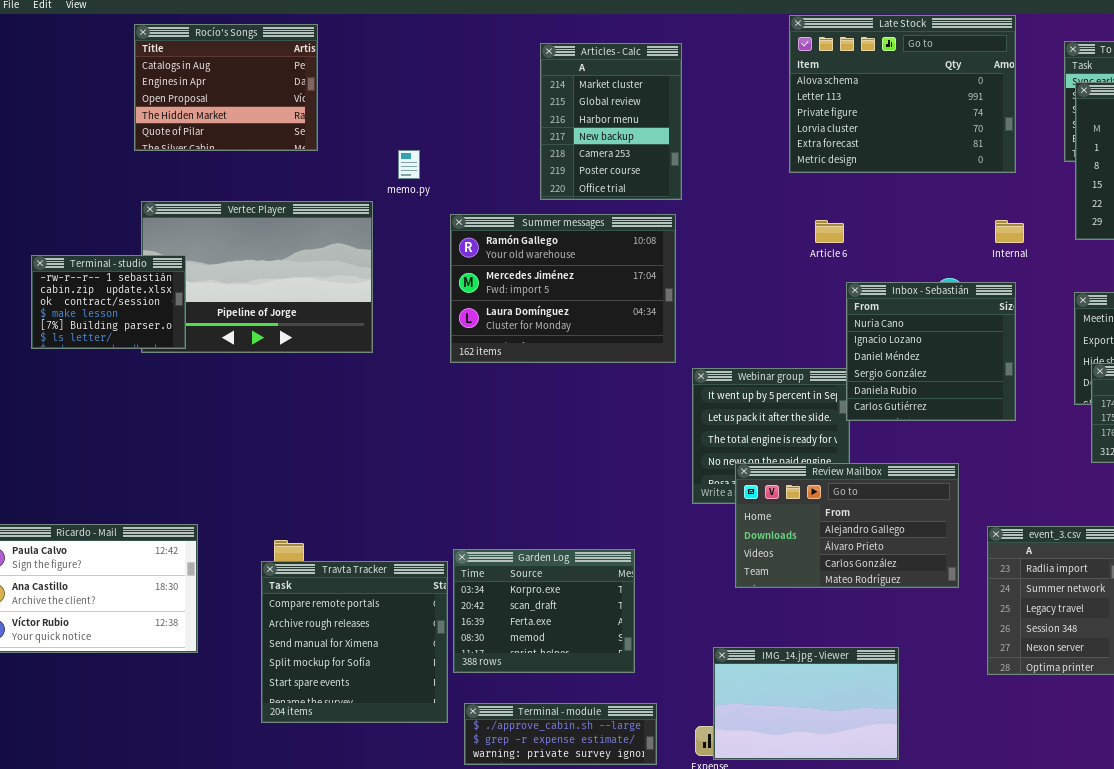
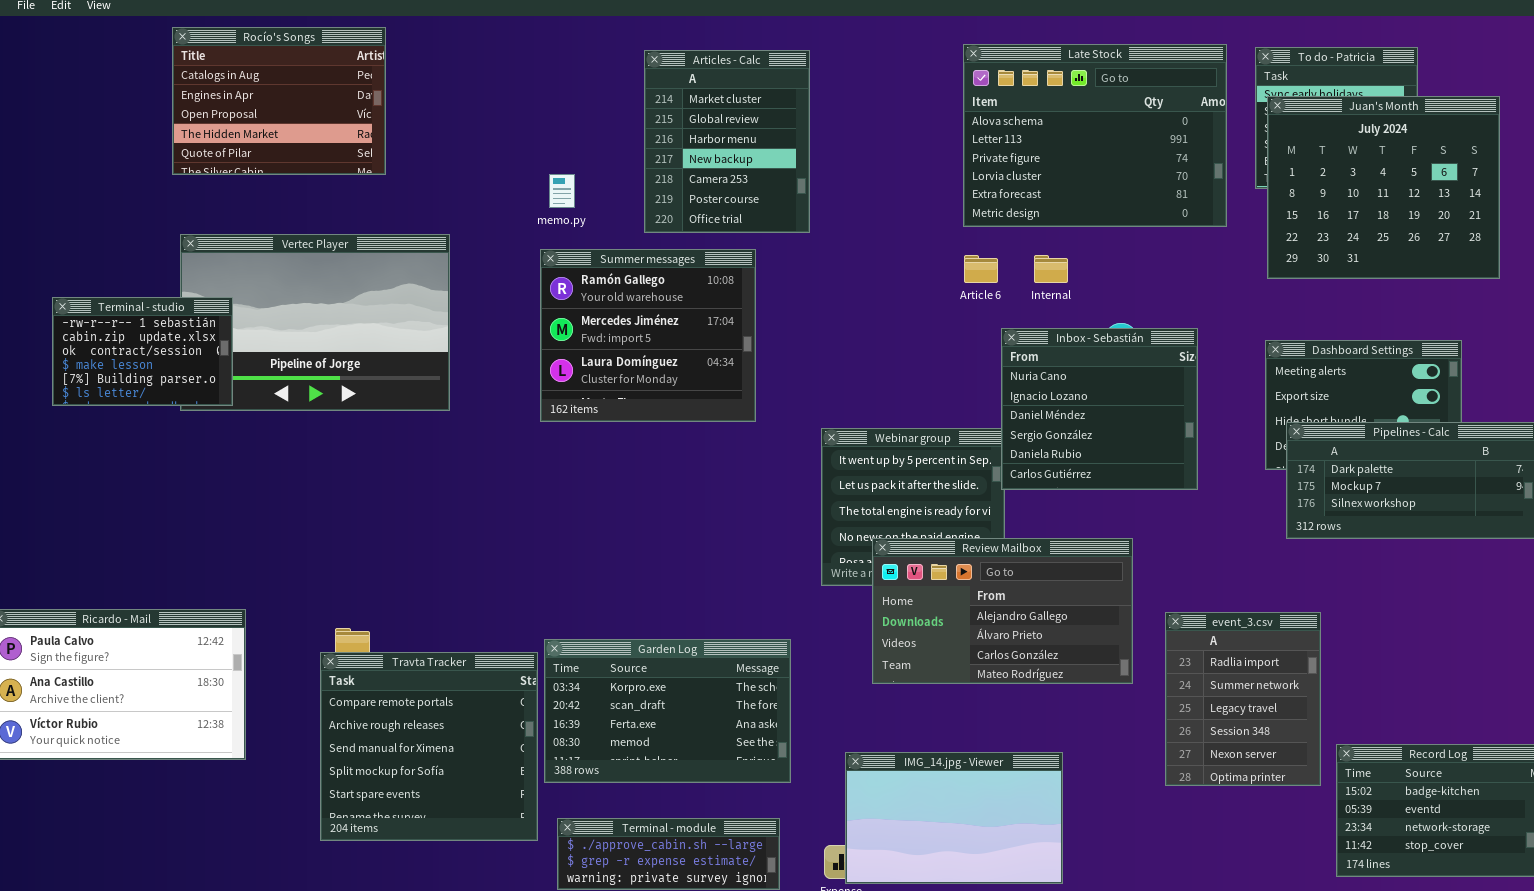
Late Stock: [789,15,1016,173] -> [963,44,1227,227], moved
memo.py: [398,150,420,179] -> [549,174,575,208], moved
Summer messages: [450,214,676,363] -> [540,249,756,422], resized
Internal: [995,220,1024,243] -> [1034,255,1068,283], moved
Garden Log: [453,549,635,673] -> [544,639,791,783], resized

